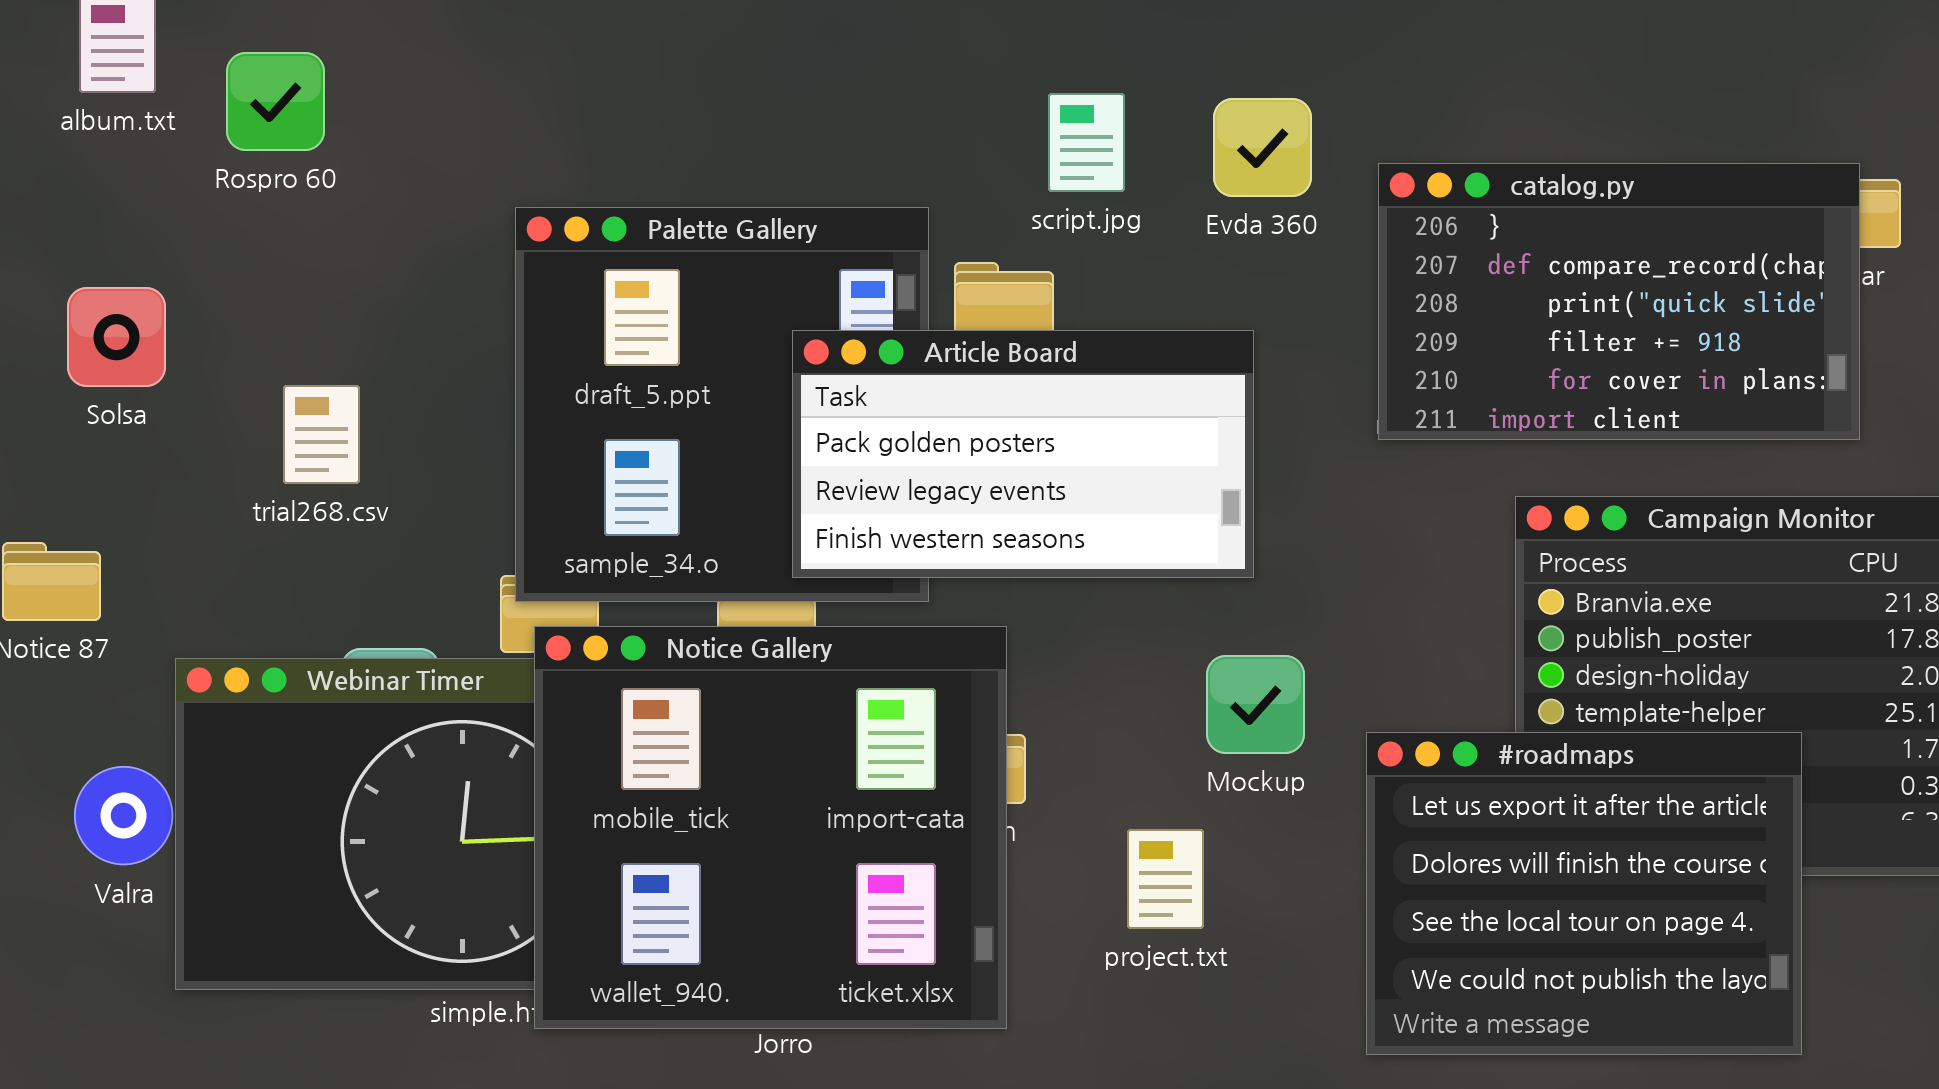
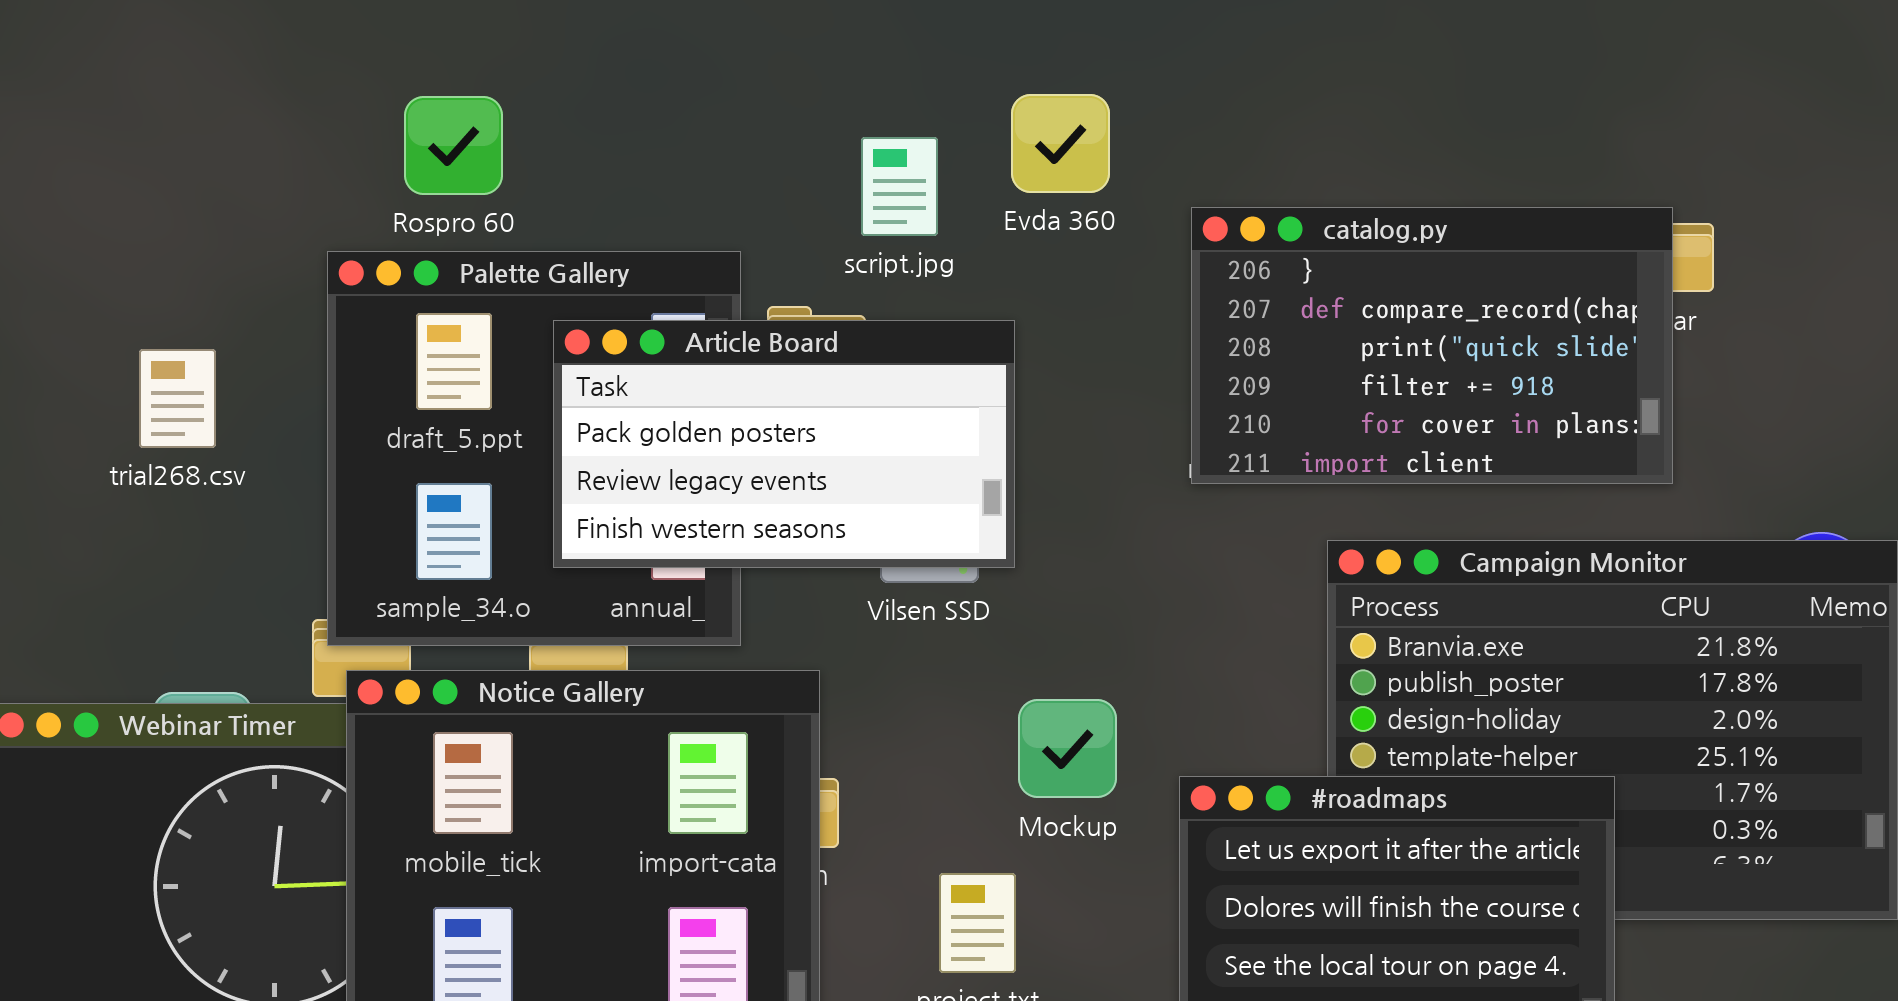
Rospro 60: [226,52,325,151] -> [404,96,503,195], moved
Evda 360: [1213,98,1312,197] -> [1011,94,1110,193], moved
Article Board: [792,330,1254,578] -> [553,320,1015,568], moved
trial268.csv: [283,385,360,484] -> [139,349,216,448], moved

